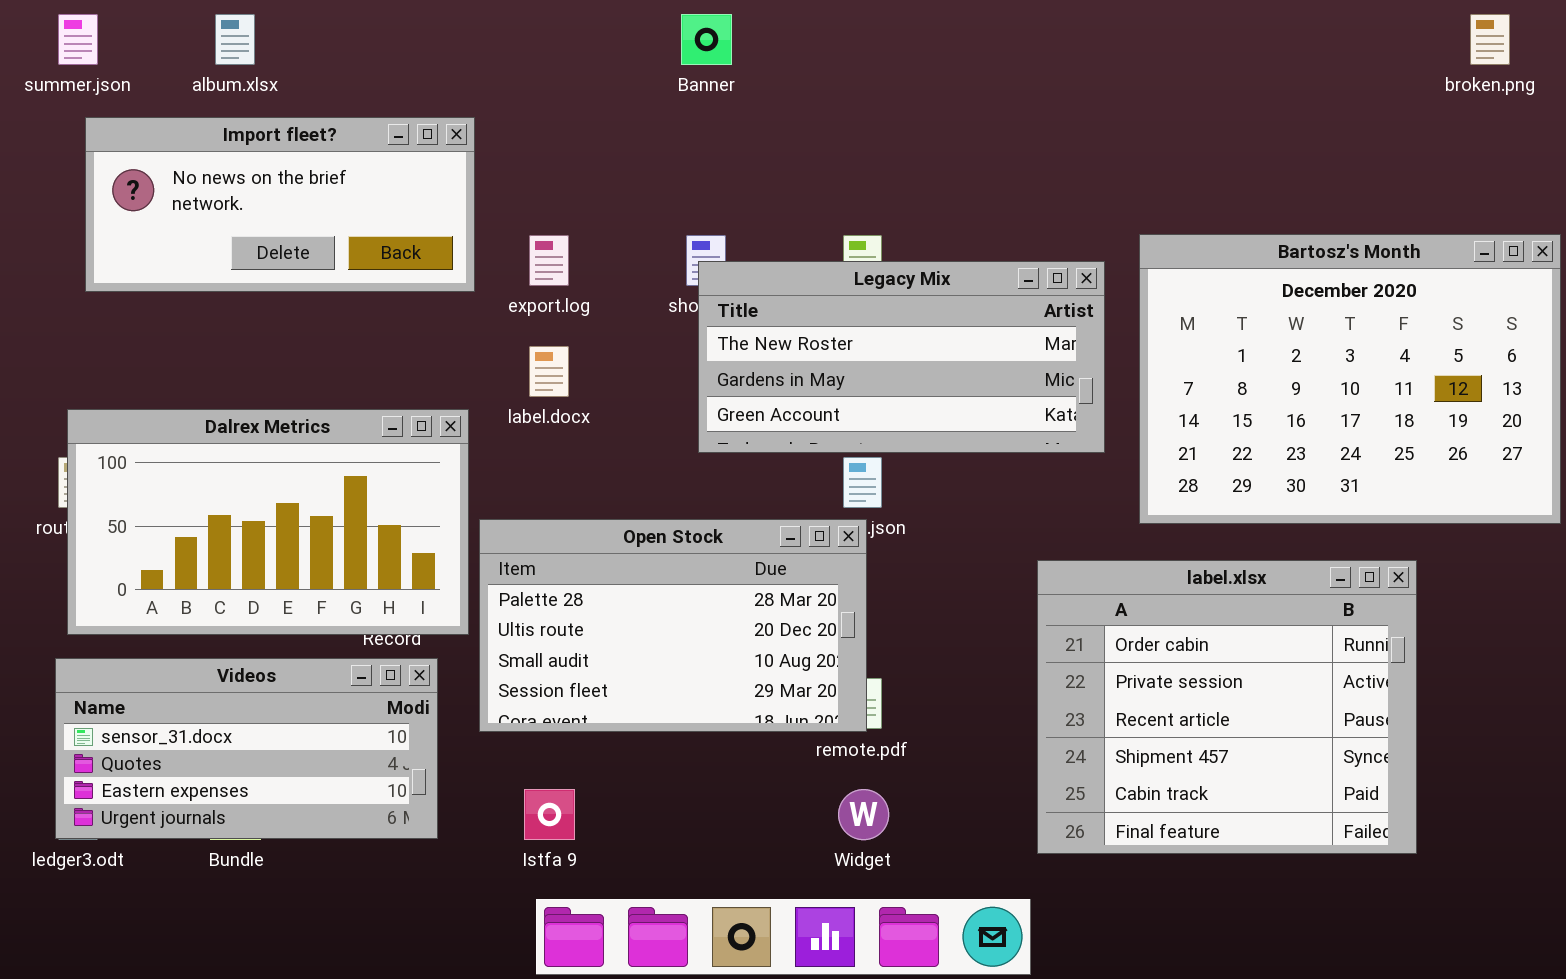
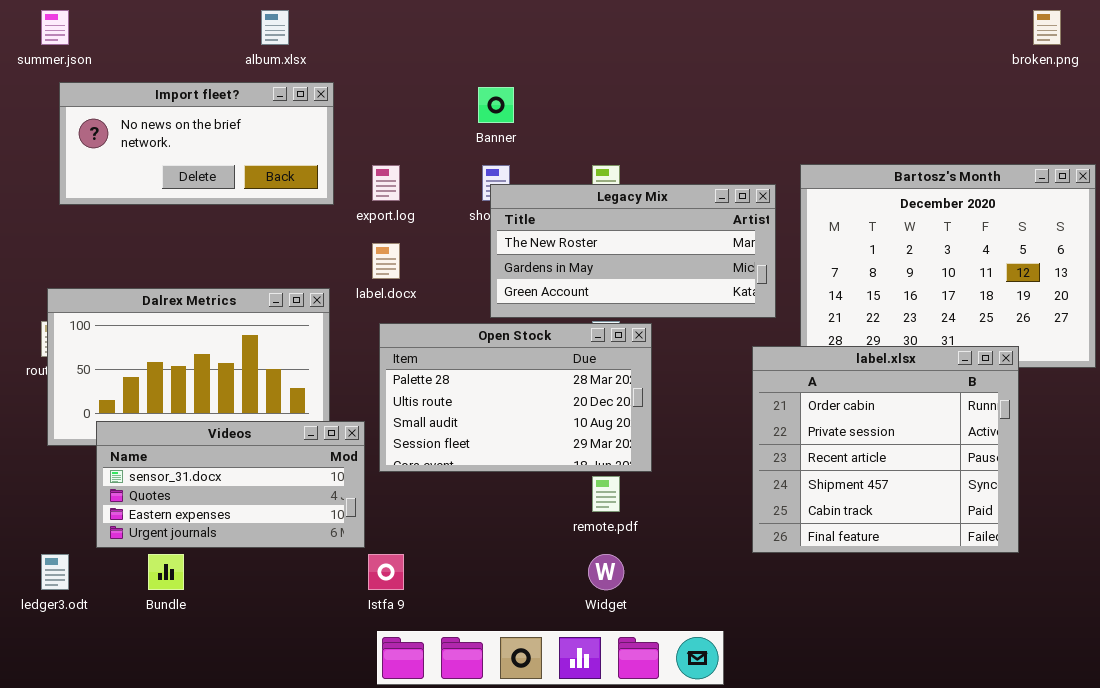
album.xlsx: [215,14,255,65] -> [261,10,289,45], moved
Banner: [681,14,732,65] -> [478,87,514,123], moved
Open Stock: [479,519,867,732] -> [379,323,652,472], moved
label.xlsx: [1037,560,1417,854] -> [752,346,1019,553], moved
Videos: [55,658,438,839] -> [96,421,365,548], moved

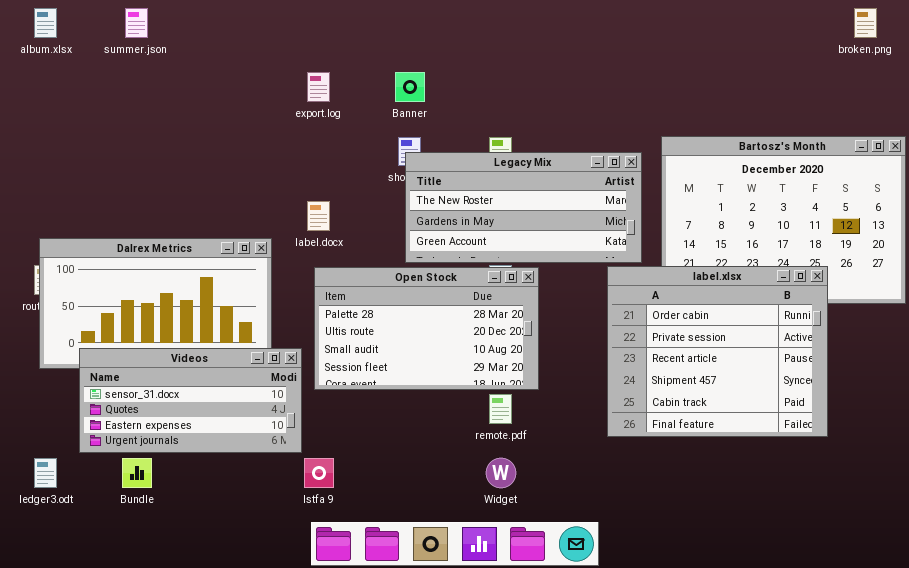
summer.json: [41,10,69,45] -> [125,8,148,38], moved
album.xlsx: [261,10,289,45] -> [34,8,57,38], moved
Import fleet?: [59,82,334,205] -> none, closed
export.log: [372,165,400,201] -> [307,72,330,102], moved
label.xlsx: [752,346,1019,553] -> [607,266,828,437], moved

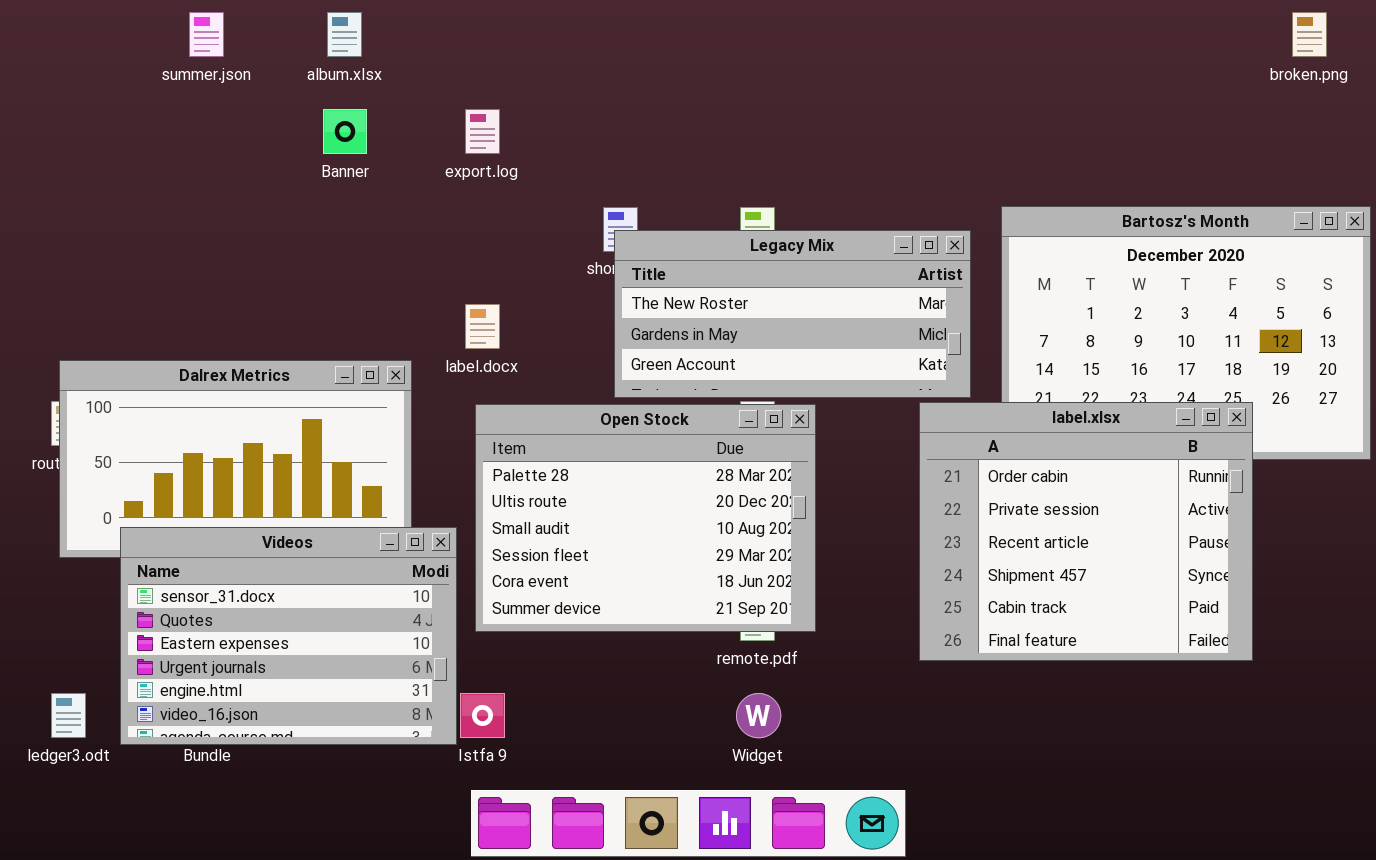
album.xlsx: [34,8,57,38] -> [327,12,362,57], moved
Banner: [395,72,425,102] -> [323,109,367,154], moved
Open Stock: [314,267,539,390] -> [475,404,816,632], resized
Videos: [79,348,302,453] -> [120,527,457,745], resized

